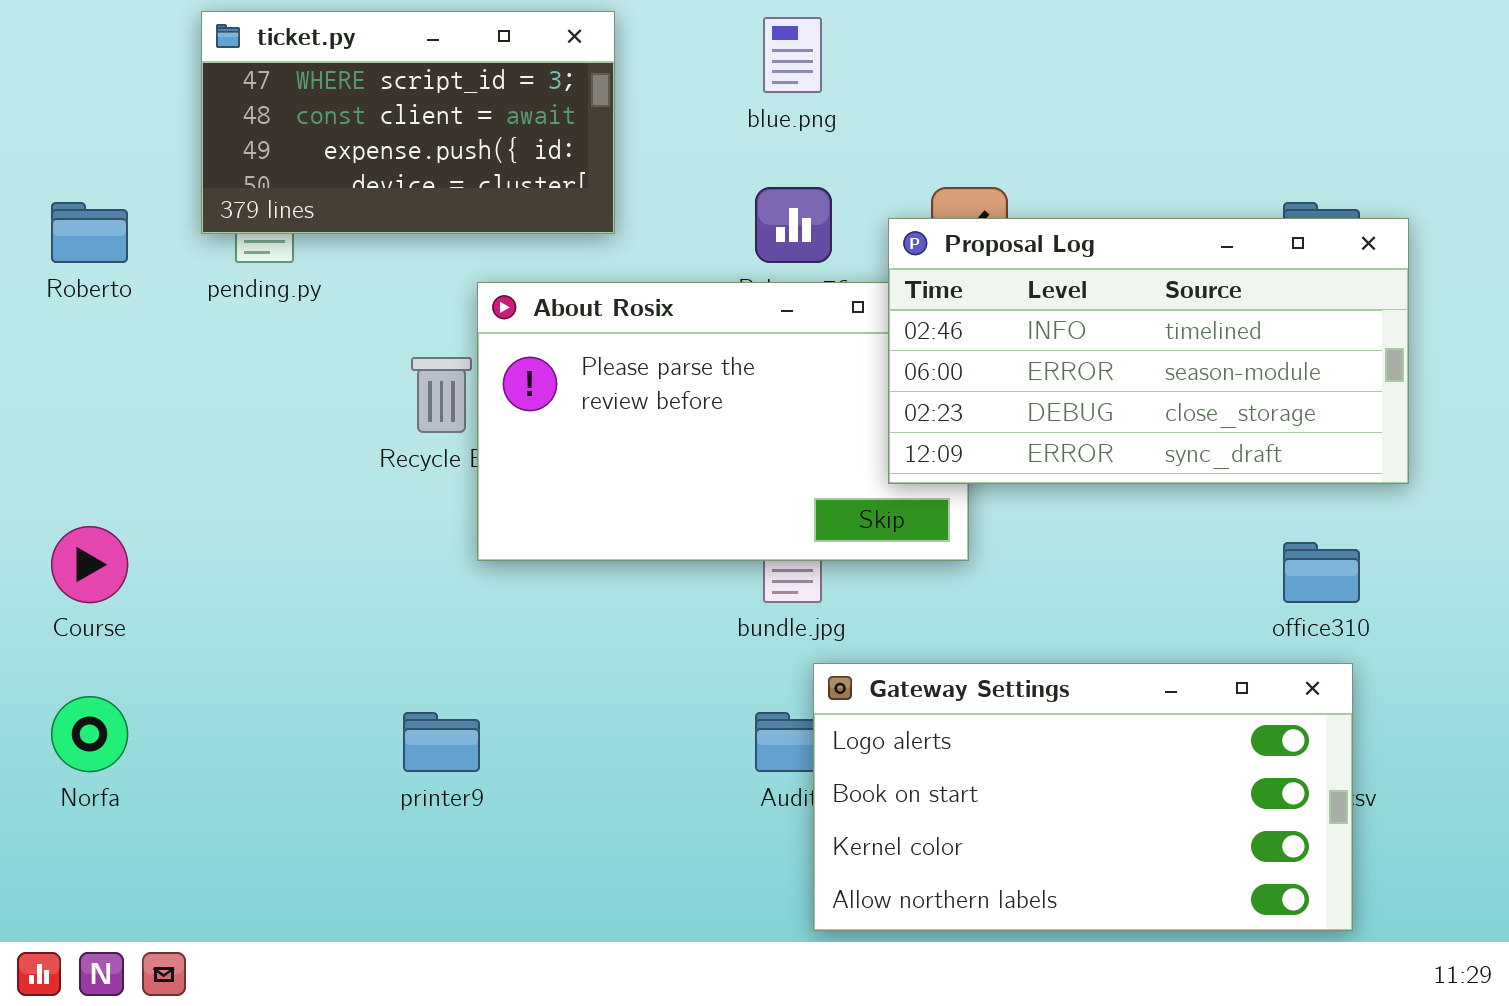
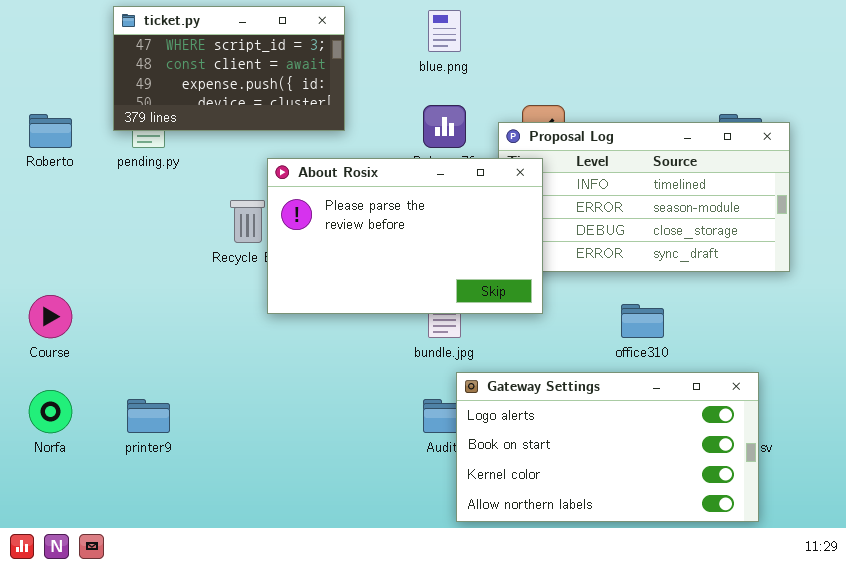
About Rosix: [477,282,969,561] -> [267,158,543,314], raised
office310: [1283,542,1360,603] -> [621,304,664,338], moved
printer9: [403,712,480,772] -> [127,399,170,433], moved

